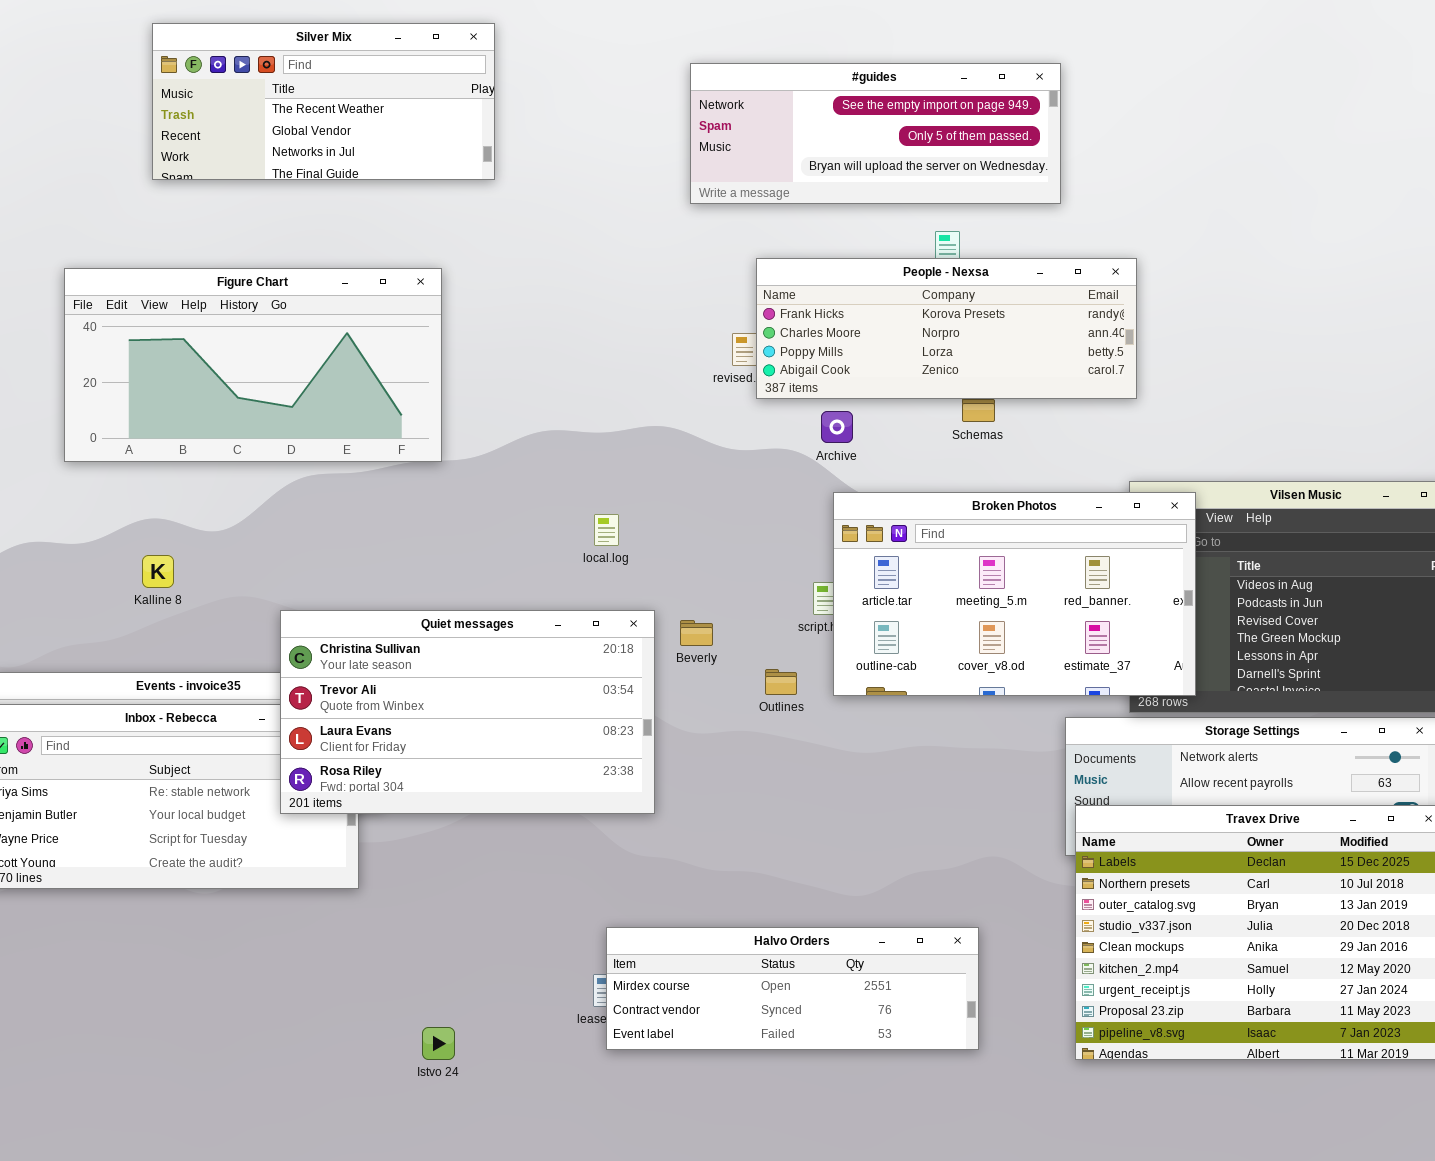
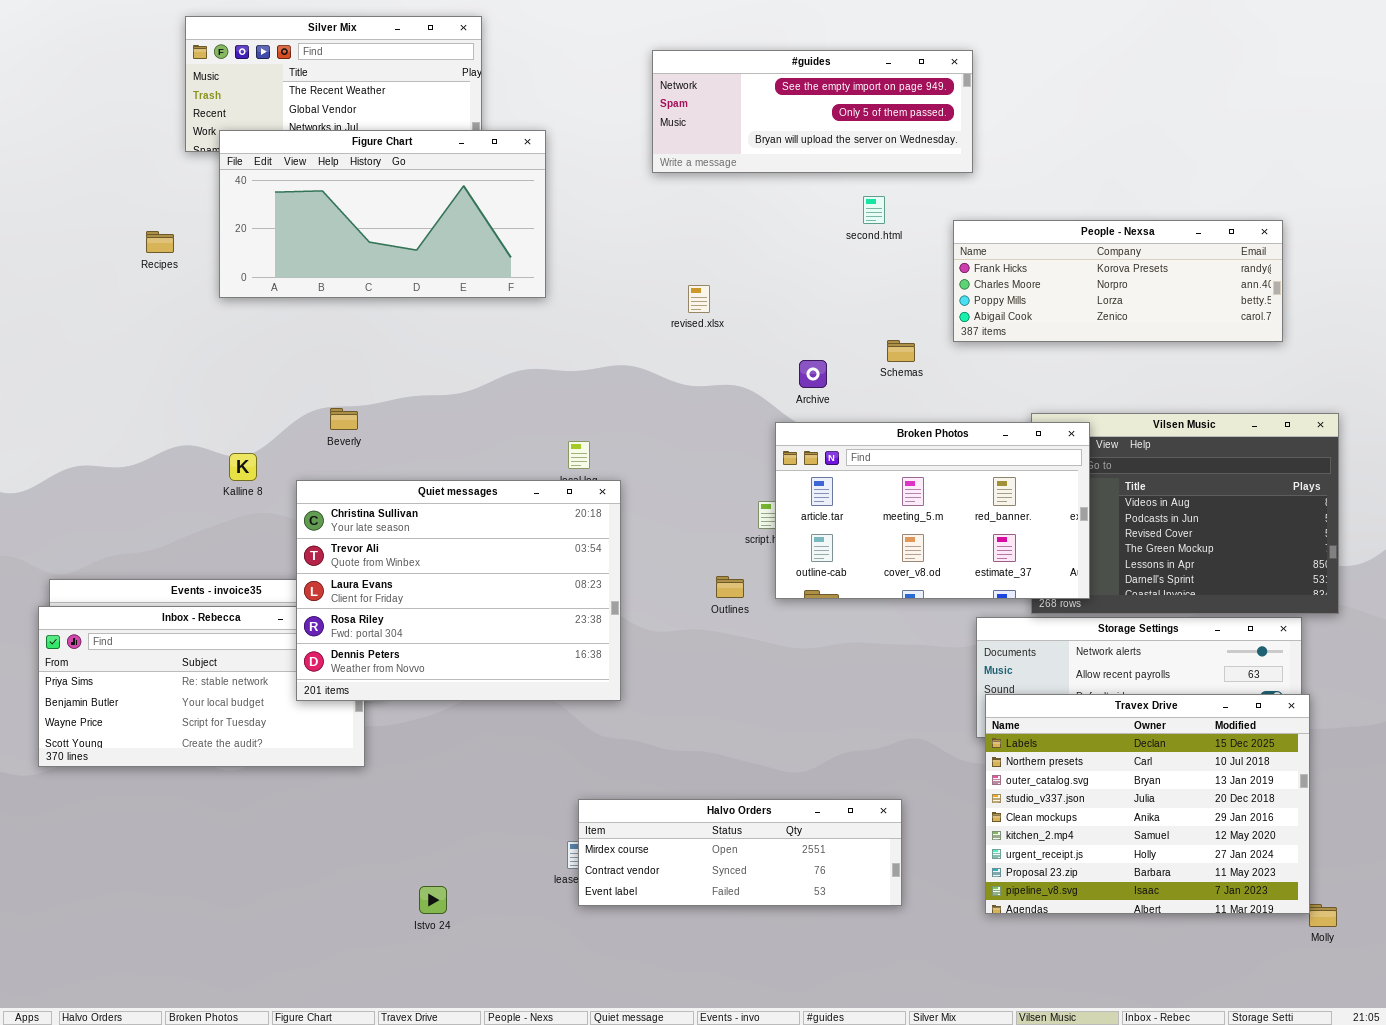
People - Nexsa: [756,258,1137,399] -> [953,220,1283,342], moved
Figure Chart: [64,268,442,462] -> [219,130,546,298], moved
Archive: [821,411,853,443] -> [799,360,827,388], moved
Kalline 8: [142,555,174,588] -> [229,453,257,481], moved
Quiet messages: [280,610,655,814] -> [296,480,621,701], resized
Beverly: [680,620,713,646] -> [330,408,358,430], moved

